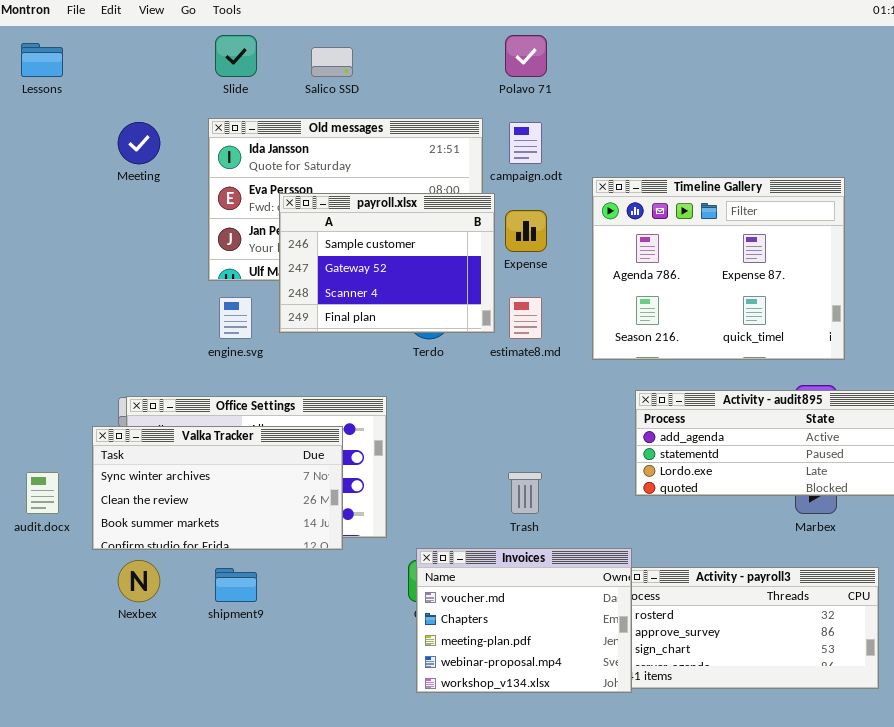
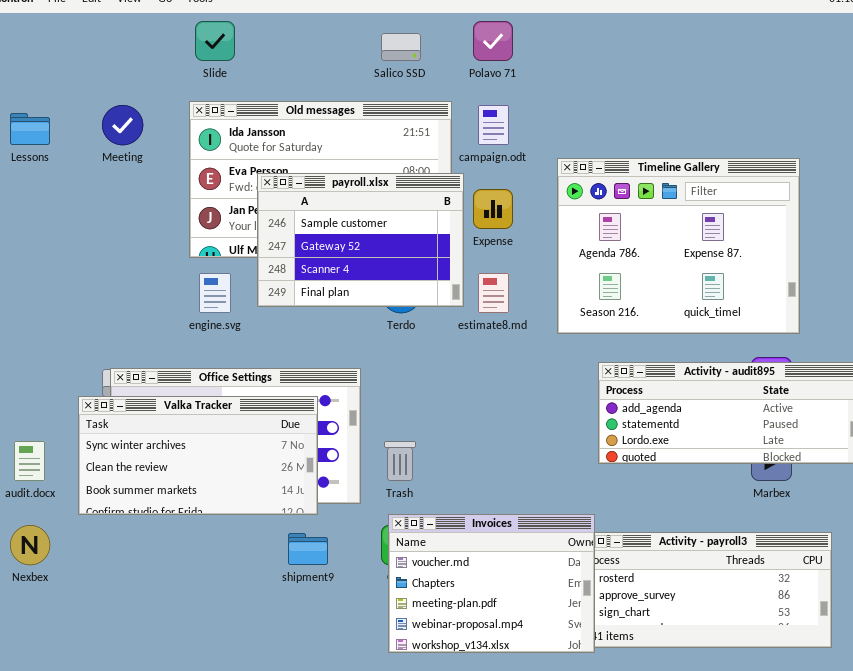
Lessons: [21,43,63,77] -> [10,113,50,145], moved
Salico SSD: [311,47,353,77] -> [381,33,421,61], moved
Trash: [508,472,542,514] -> [384,441,416,481], moved
Nexbex: [118,560,160,602] -> [10,525,50,565], moved
shipment9: [215,568,257,602] -> [288,533,328,565], moved

